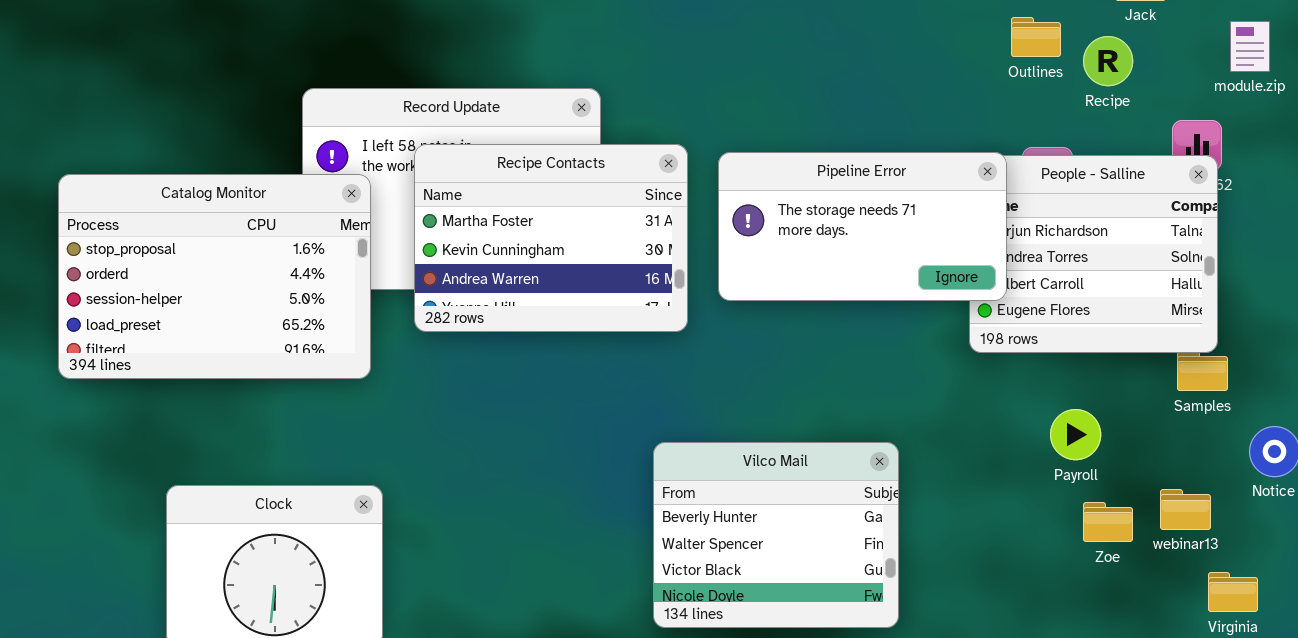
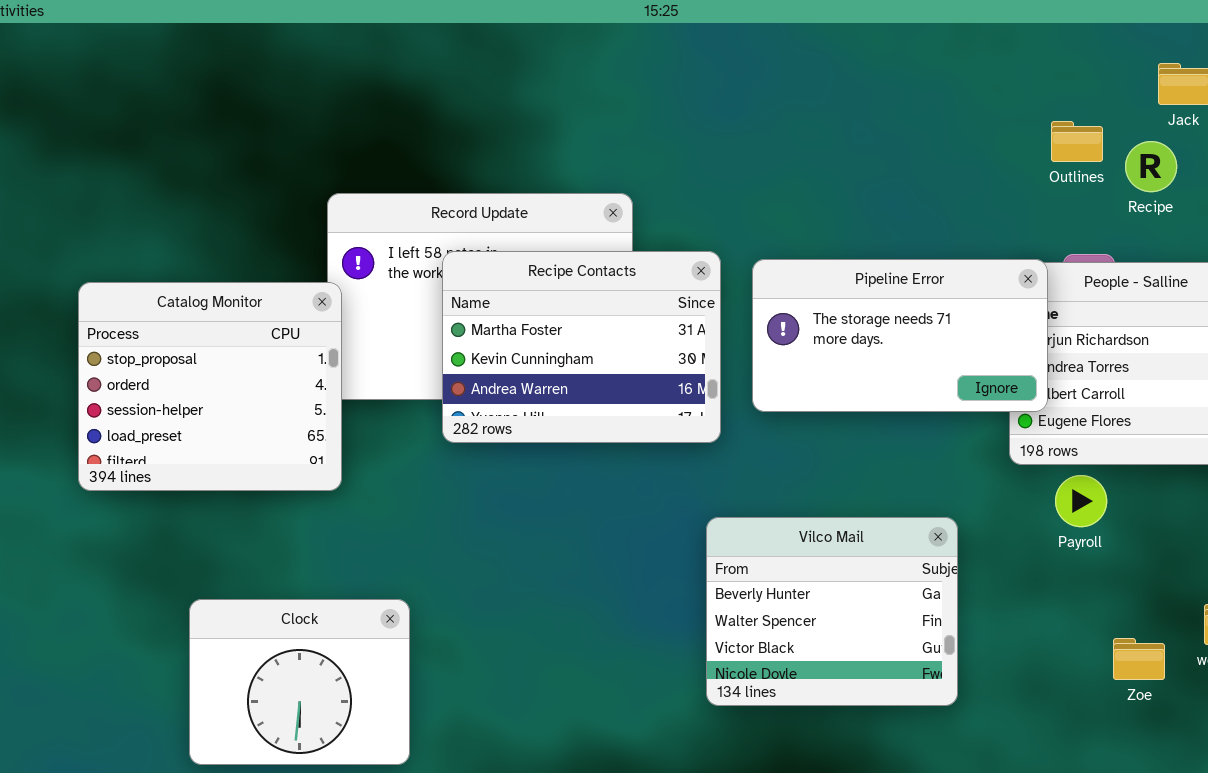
Catalog Monitor: [58,174,371,379] -> [78,282,342,491], resized
Payroll: [1050,409,1101,460] -> [1055,475,1107,527], moved
Vilco Mail: [653,442,899,628] -> [706,517,958,706], moved
Zoe: [1083,502,1133,542] -> [1113,638,1165,680], moved

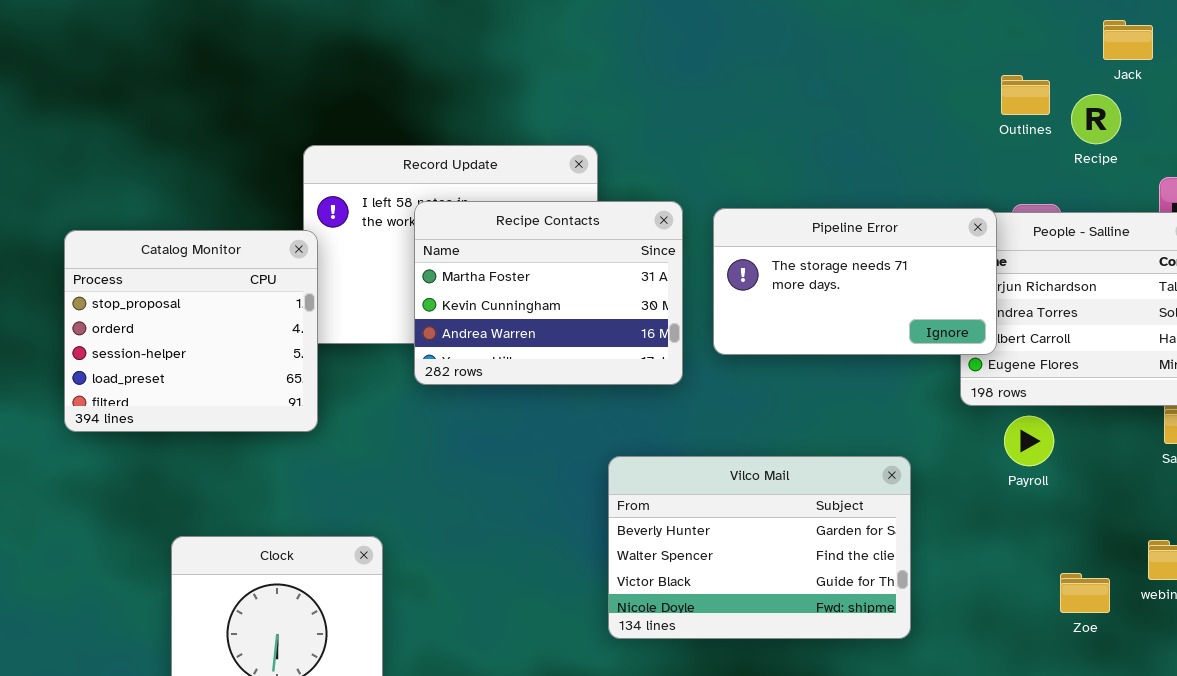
Vilco Mail: [706,517,958,706] -> [608,456,911,639], resized

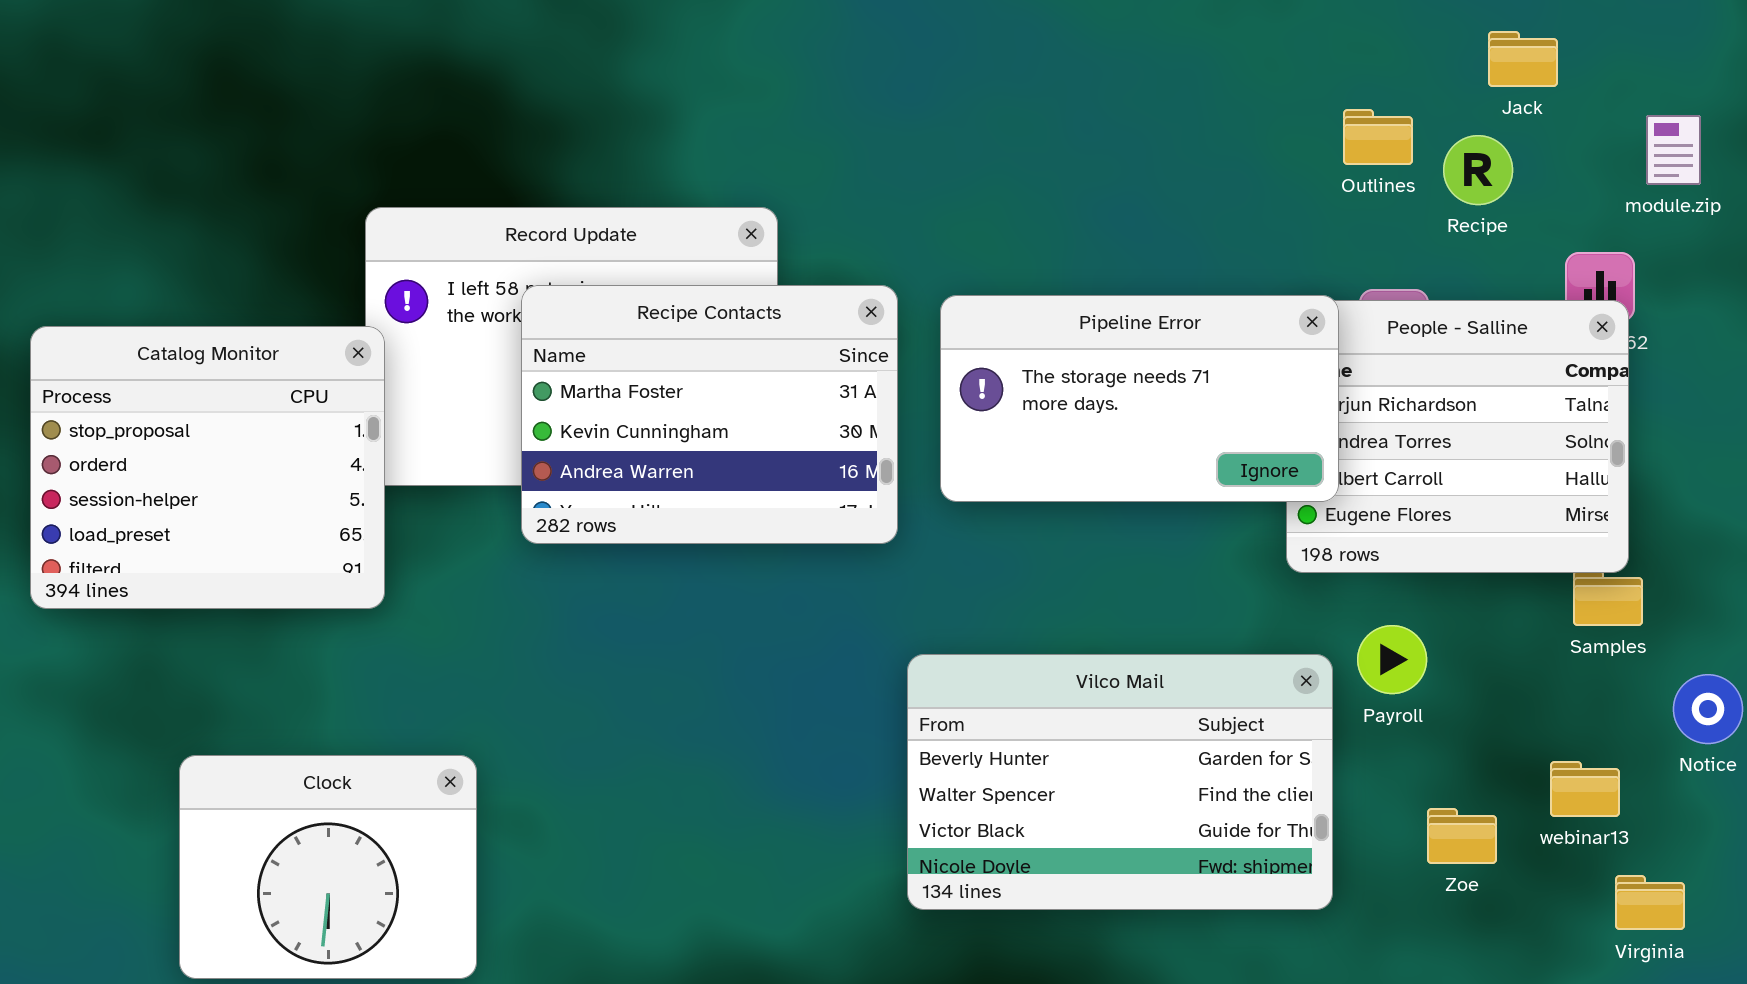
Payroll: [1004,416,1054,466] -> [1357,625,1427,694], moved
Vilco Mail: [608,456,911,639] -> [907,654,1333,910], moved

